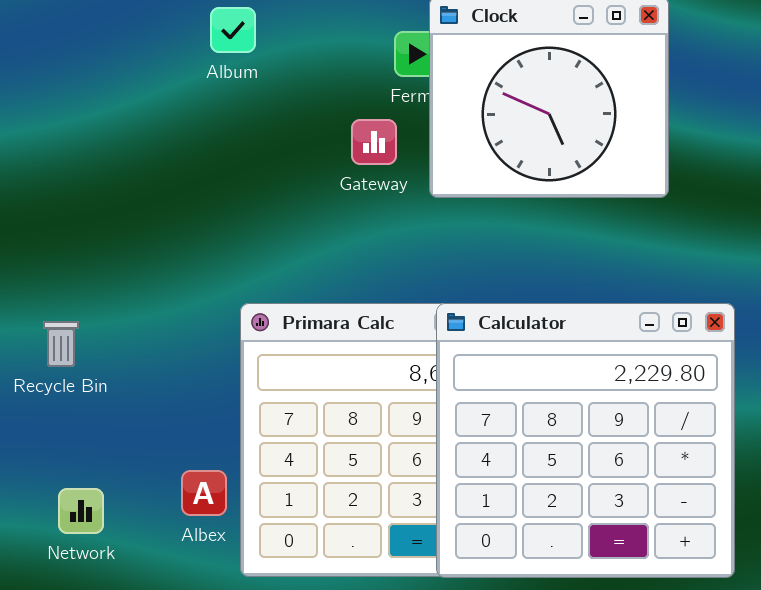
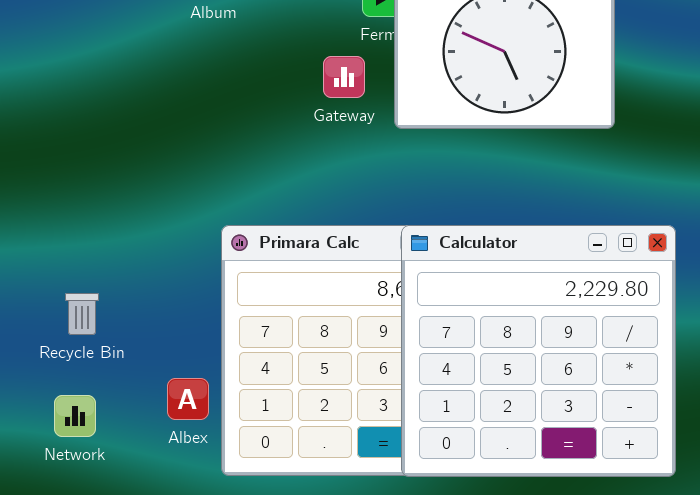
Recycle Bin: [43,321,79,367] -> [65,293,99,335], moved

